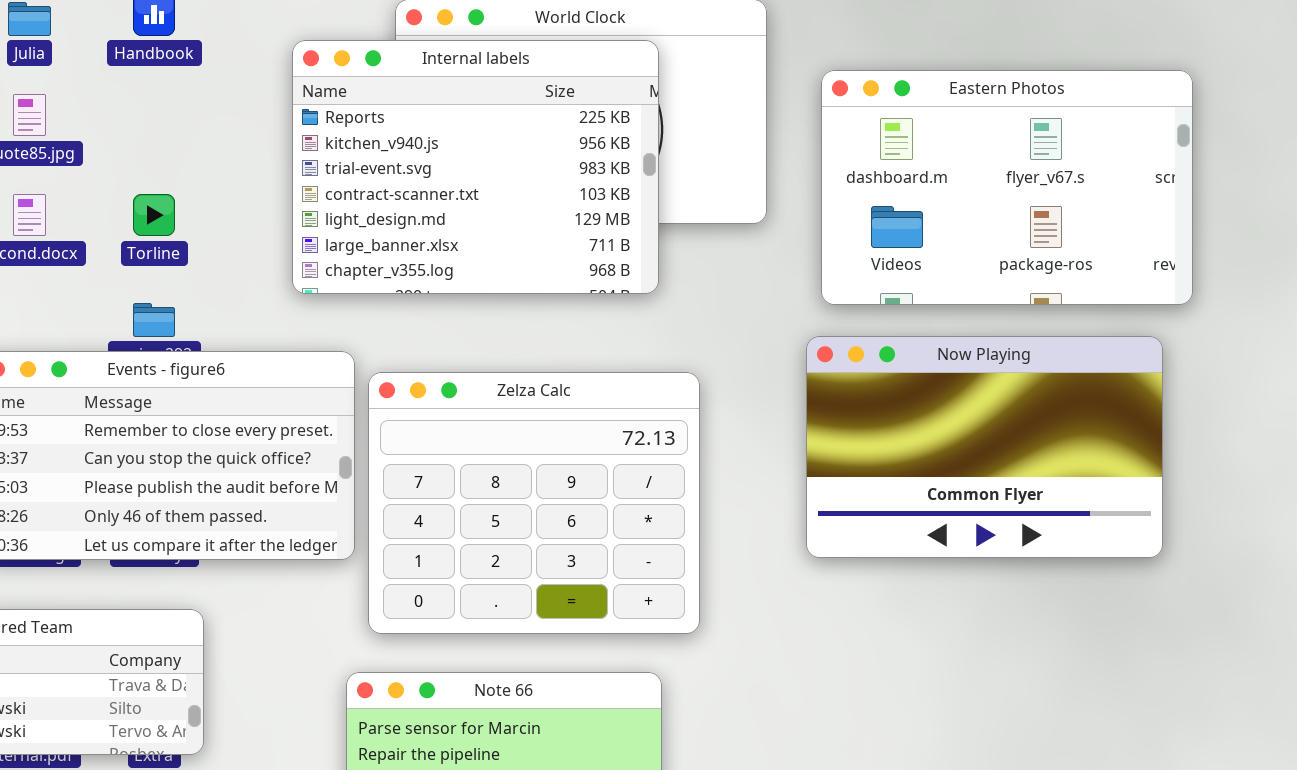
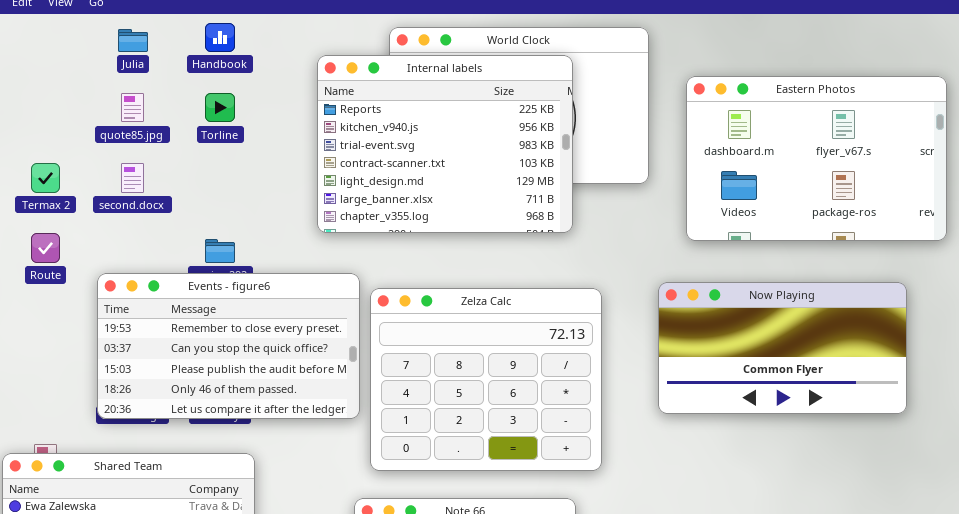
Torline: [133,194,175,236] -> [205,93,235,122], moved
Now Playing: [806,336,1163,558] -> [658,282,907,414], moved, resized

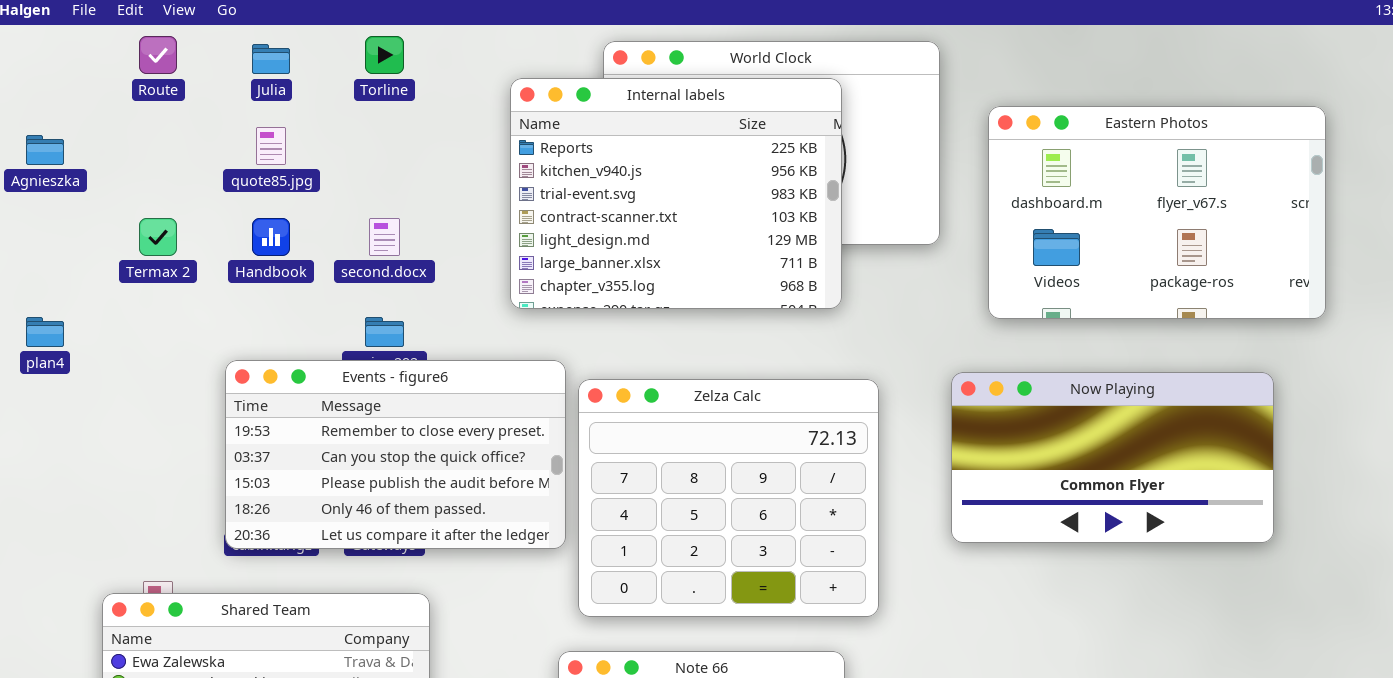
Handbook: [205,23,235,52] -> [252,218,290,256], moved
Torline: [205,93,235,122] -> [365,36,404,74], moved
second.docx: [121,163,144,193] -> [369,218,400,256], moved
Route: [31,233,60,263] -> [139,36,177,74], moved

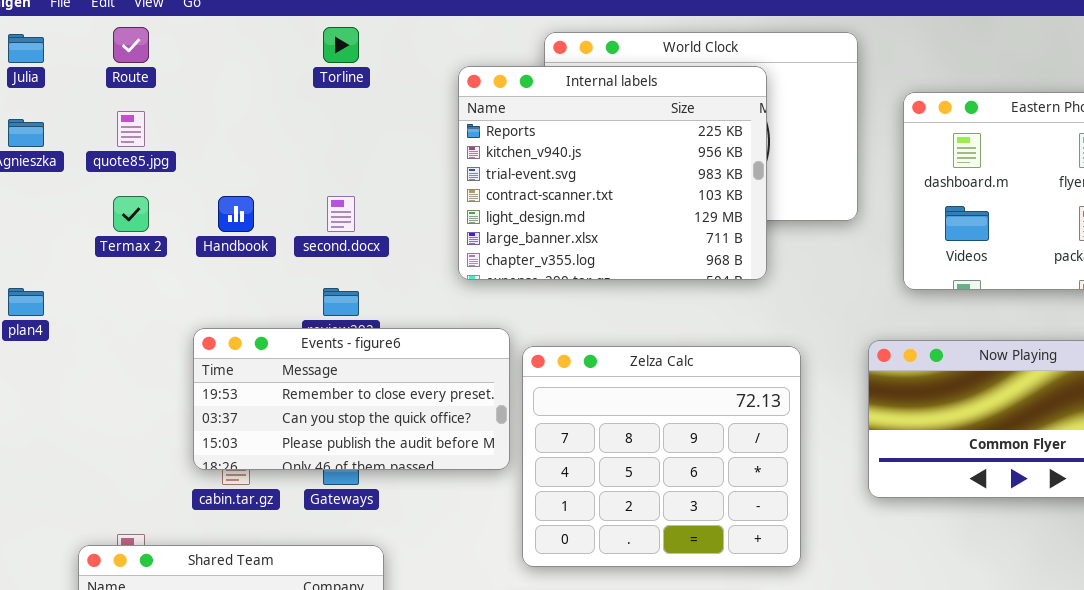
Julia: [252,44,290,74] -> [8,34,44,63], moved
quote85.jpg: [256,127,286,165] -> [117,111,145,147], moved
Events - figure6: [225,360,566,549] -> [193,328,510,470], resized

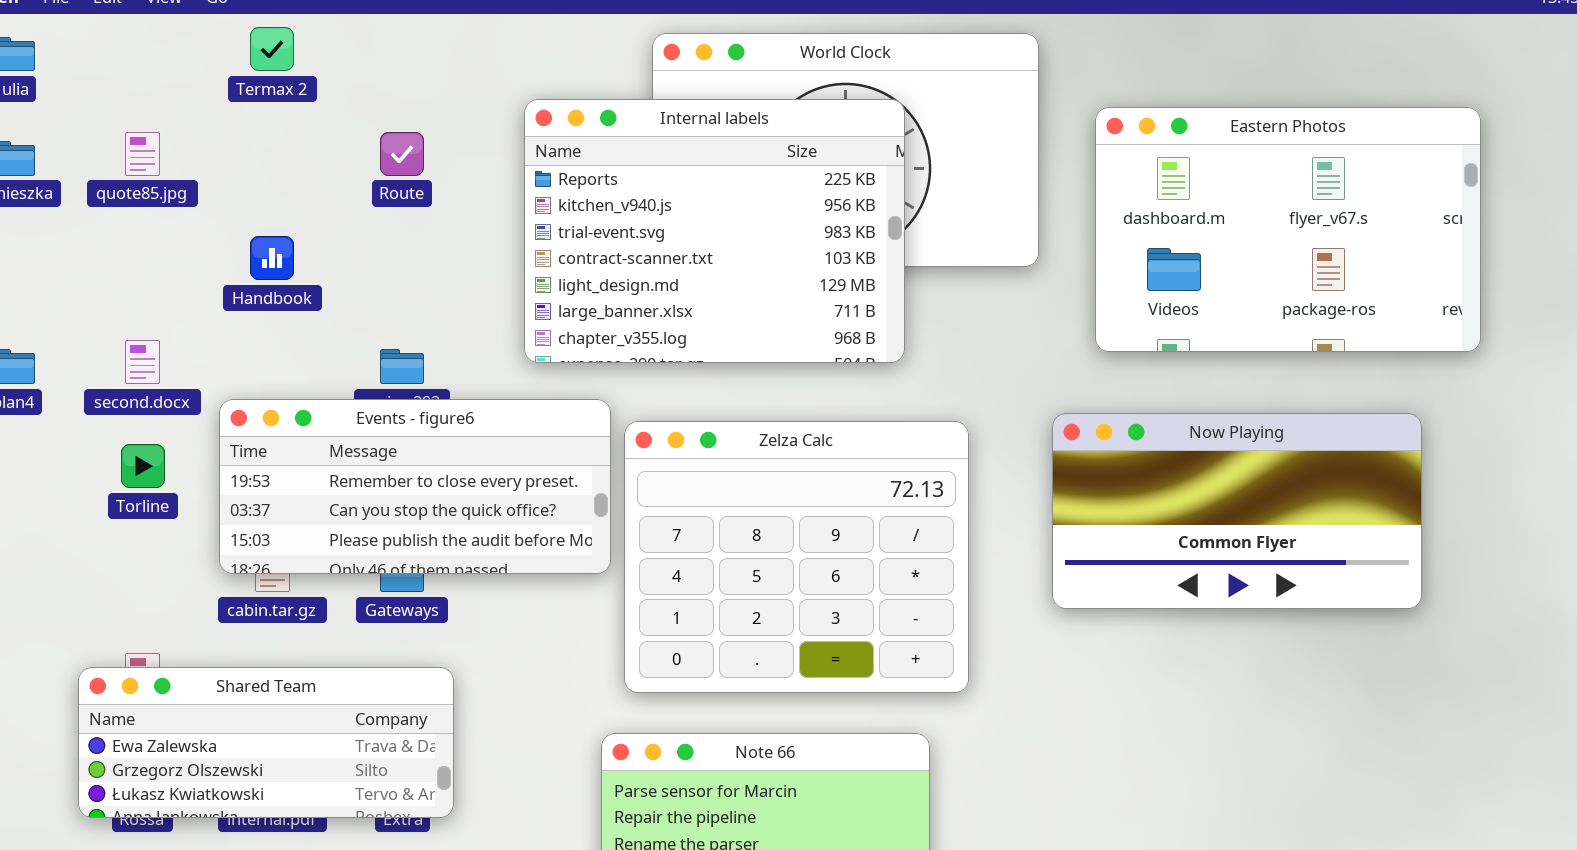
Route: [113,27,149,63] -> [380,132,424,176], moved
Torline: [323,27,359,63] -> [121,444,165,488], moved
Internal labels: [458,66,767,280] -> [524,99,905,363], moved
Termax 2: [113,196,149,232] -> [250,27,294,71], moved
second.docx: [327,196,355,232] -> [125,340,160,384], moved

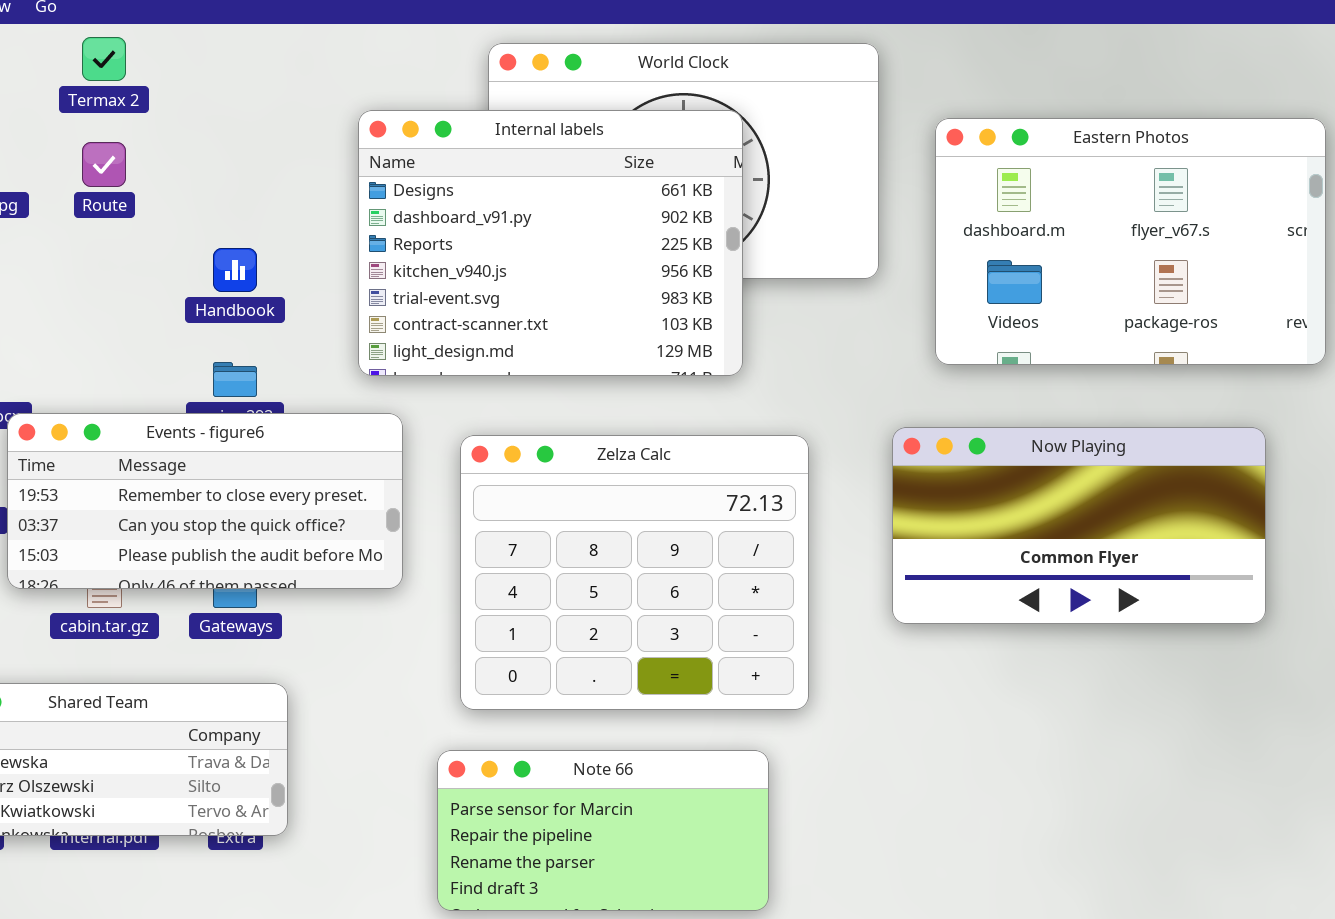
Internal labels: [524,99,905,363] -> [358,110,743,376], scrolled up 2 rows
Route: [380,132,424,176] -> [82,142,126,187], moved
Handbook: [250,236,294,280] -> [213,248,257,292], moved
Events - figure6: [219,399,611,574] -> [7,413,403,589], moved

